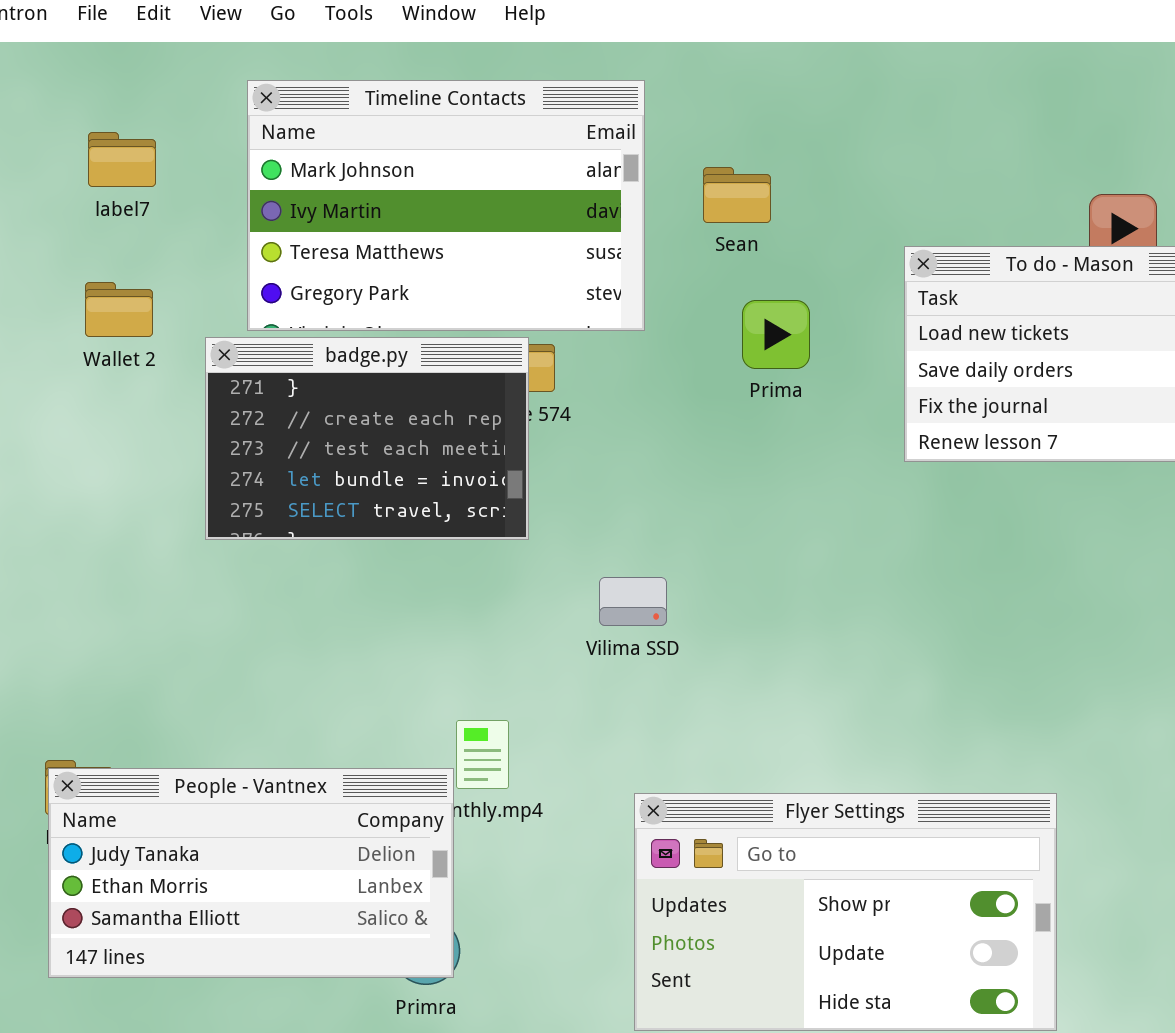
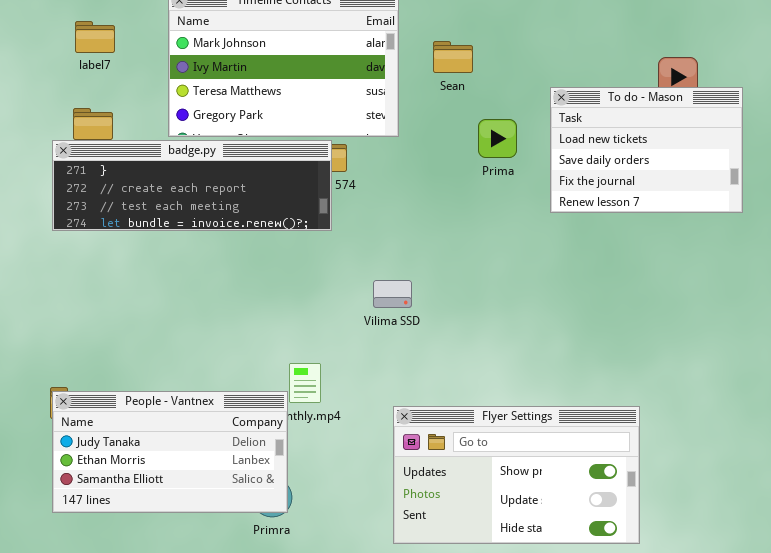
Prima: [742,300,810,369] -> [478,119,517,158], moved
badge.py: [205,337,529,540] -> [52,140,332,231], resized

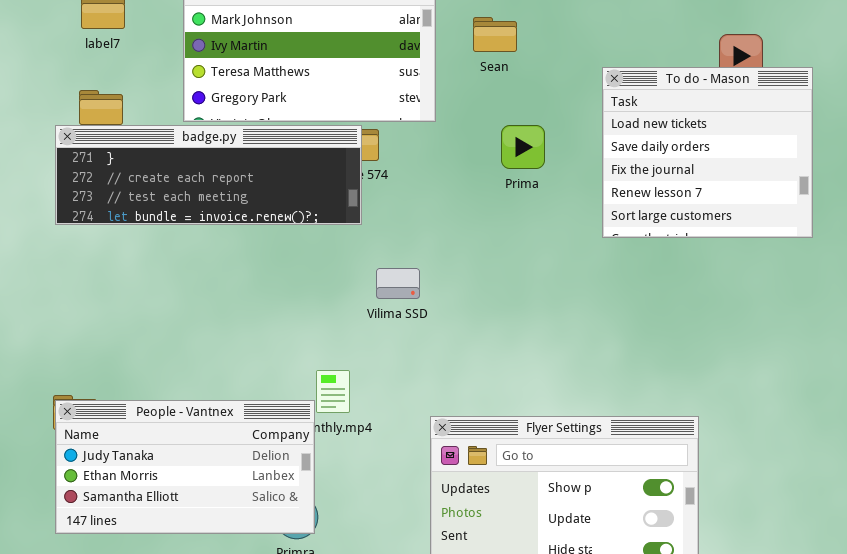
To do - Mason: [550,87,743,213] -> [602,67,813,238], resized
Prima: [478,119,517,158] -> [501,125,545,169], moved
Vilima SSD: [373,280,412,308] -> [376,268,420,299], moved

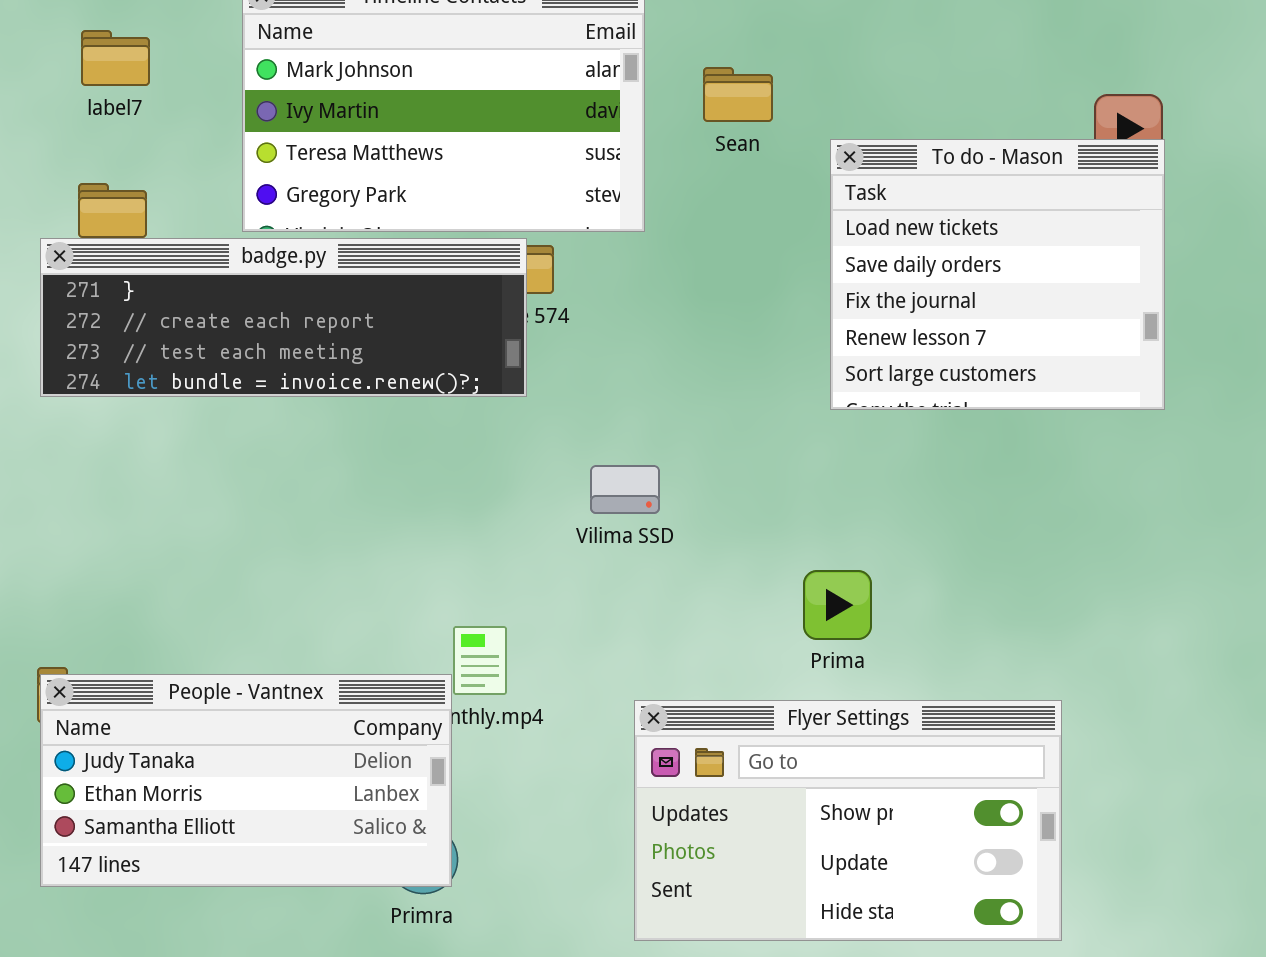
To do - Mason: [602,67,813,238] -> [830,139,1165,410], moved
Prima: [501,125,545,169] -> [803,570,872,640], moved
Vilima SSD: [376,268,420,299] -> [590,465,660,514], moved

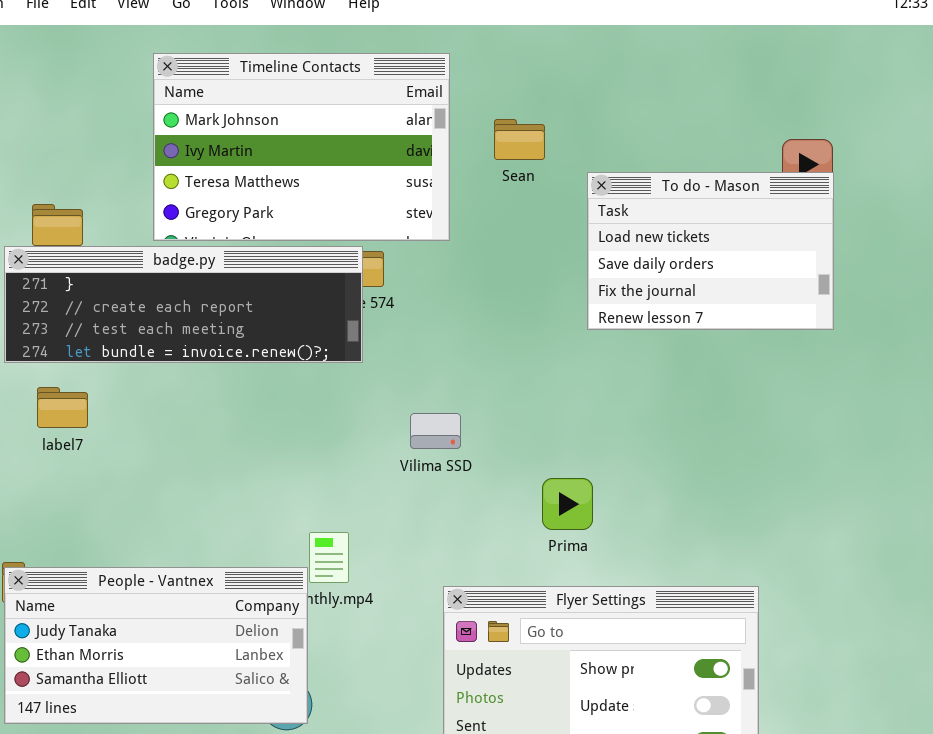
label7: [81,30,150,86] -> [37,387,88,428], moved
To do - Mason: [830,139,1165,410] -> [587,172,834,330], resized
Prima: [803,570,872,640] -> [542,478,593,530], moved

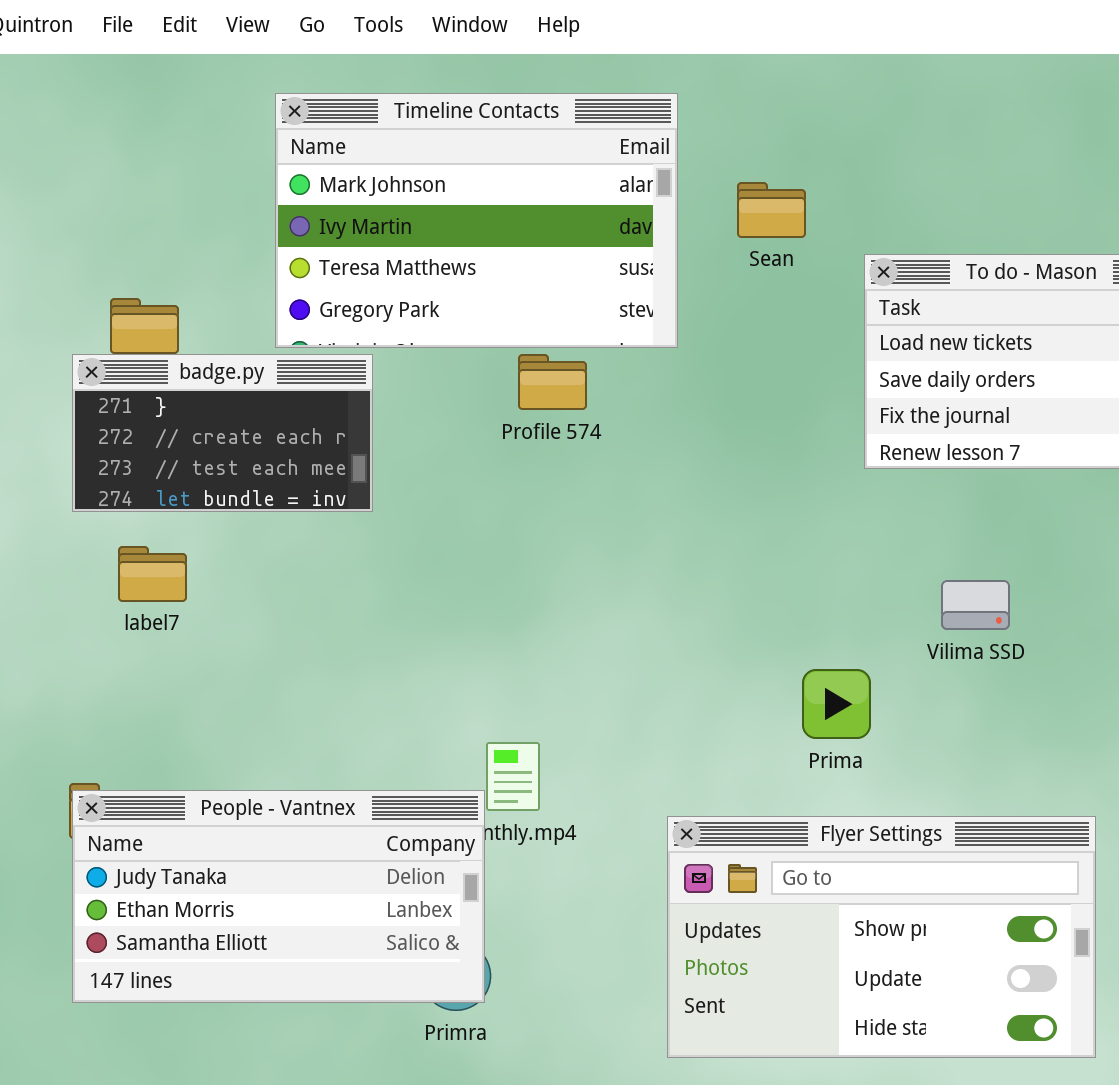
badge.py: [4,246,363,363] -> [72,354,373,512], resized
Vilima SSD: [410,413,461,449] -> [941,580,1010,630], moved

